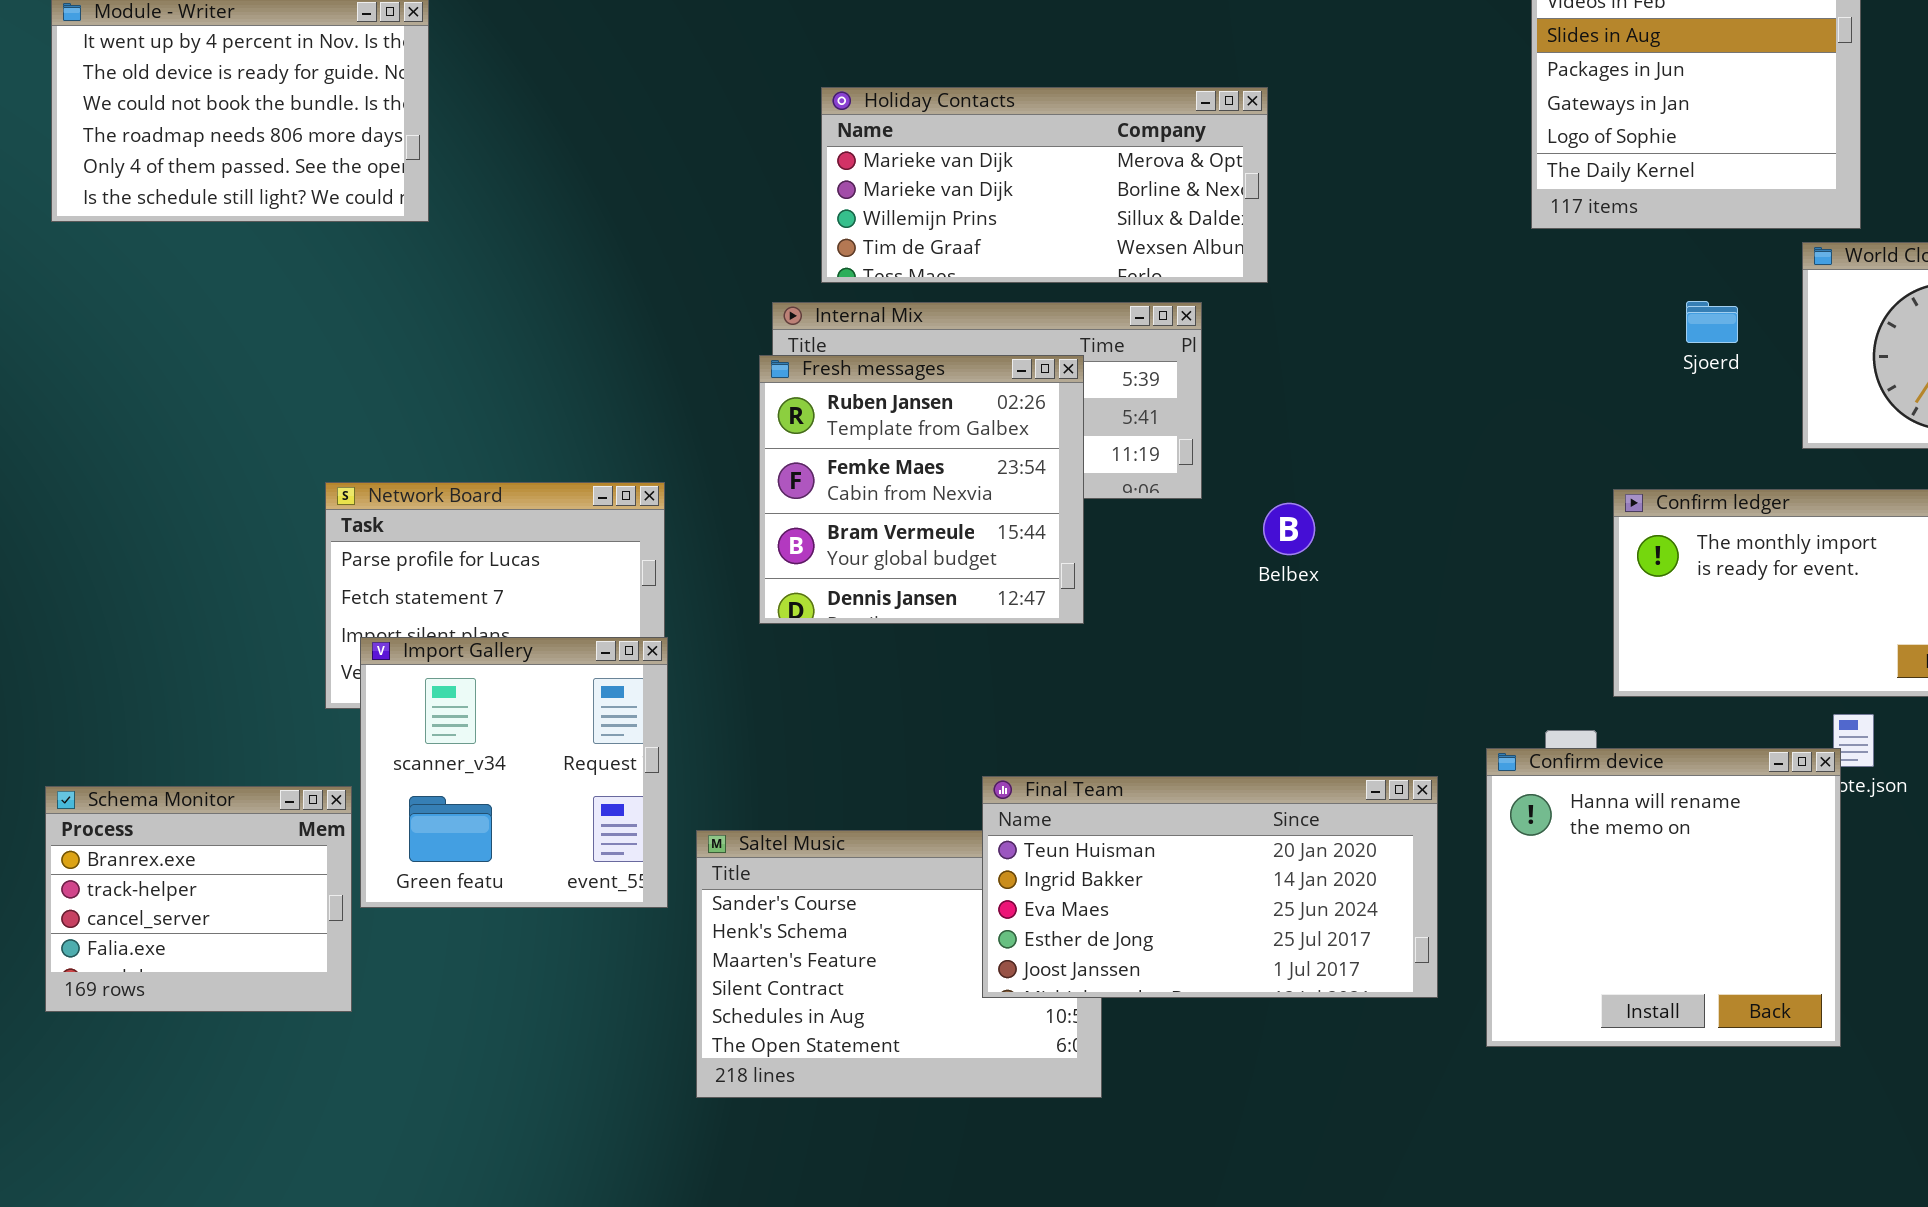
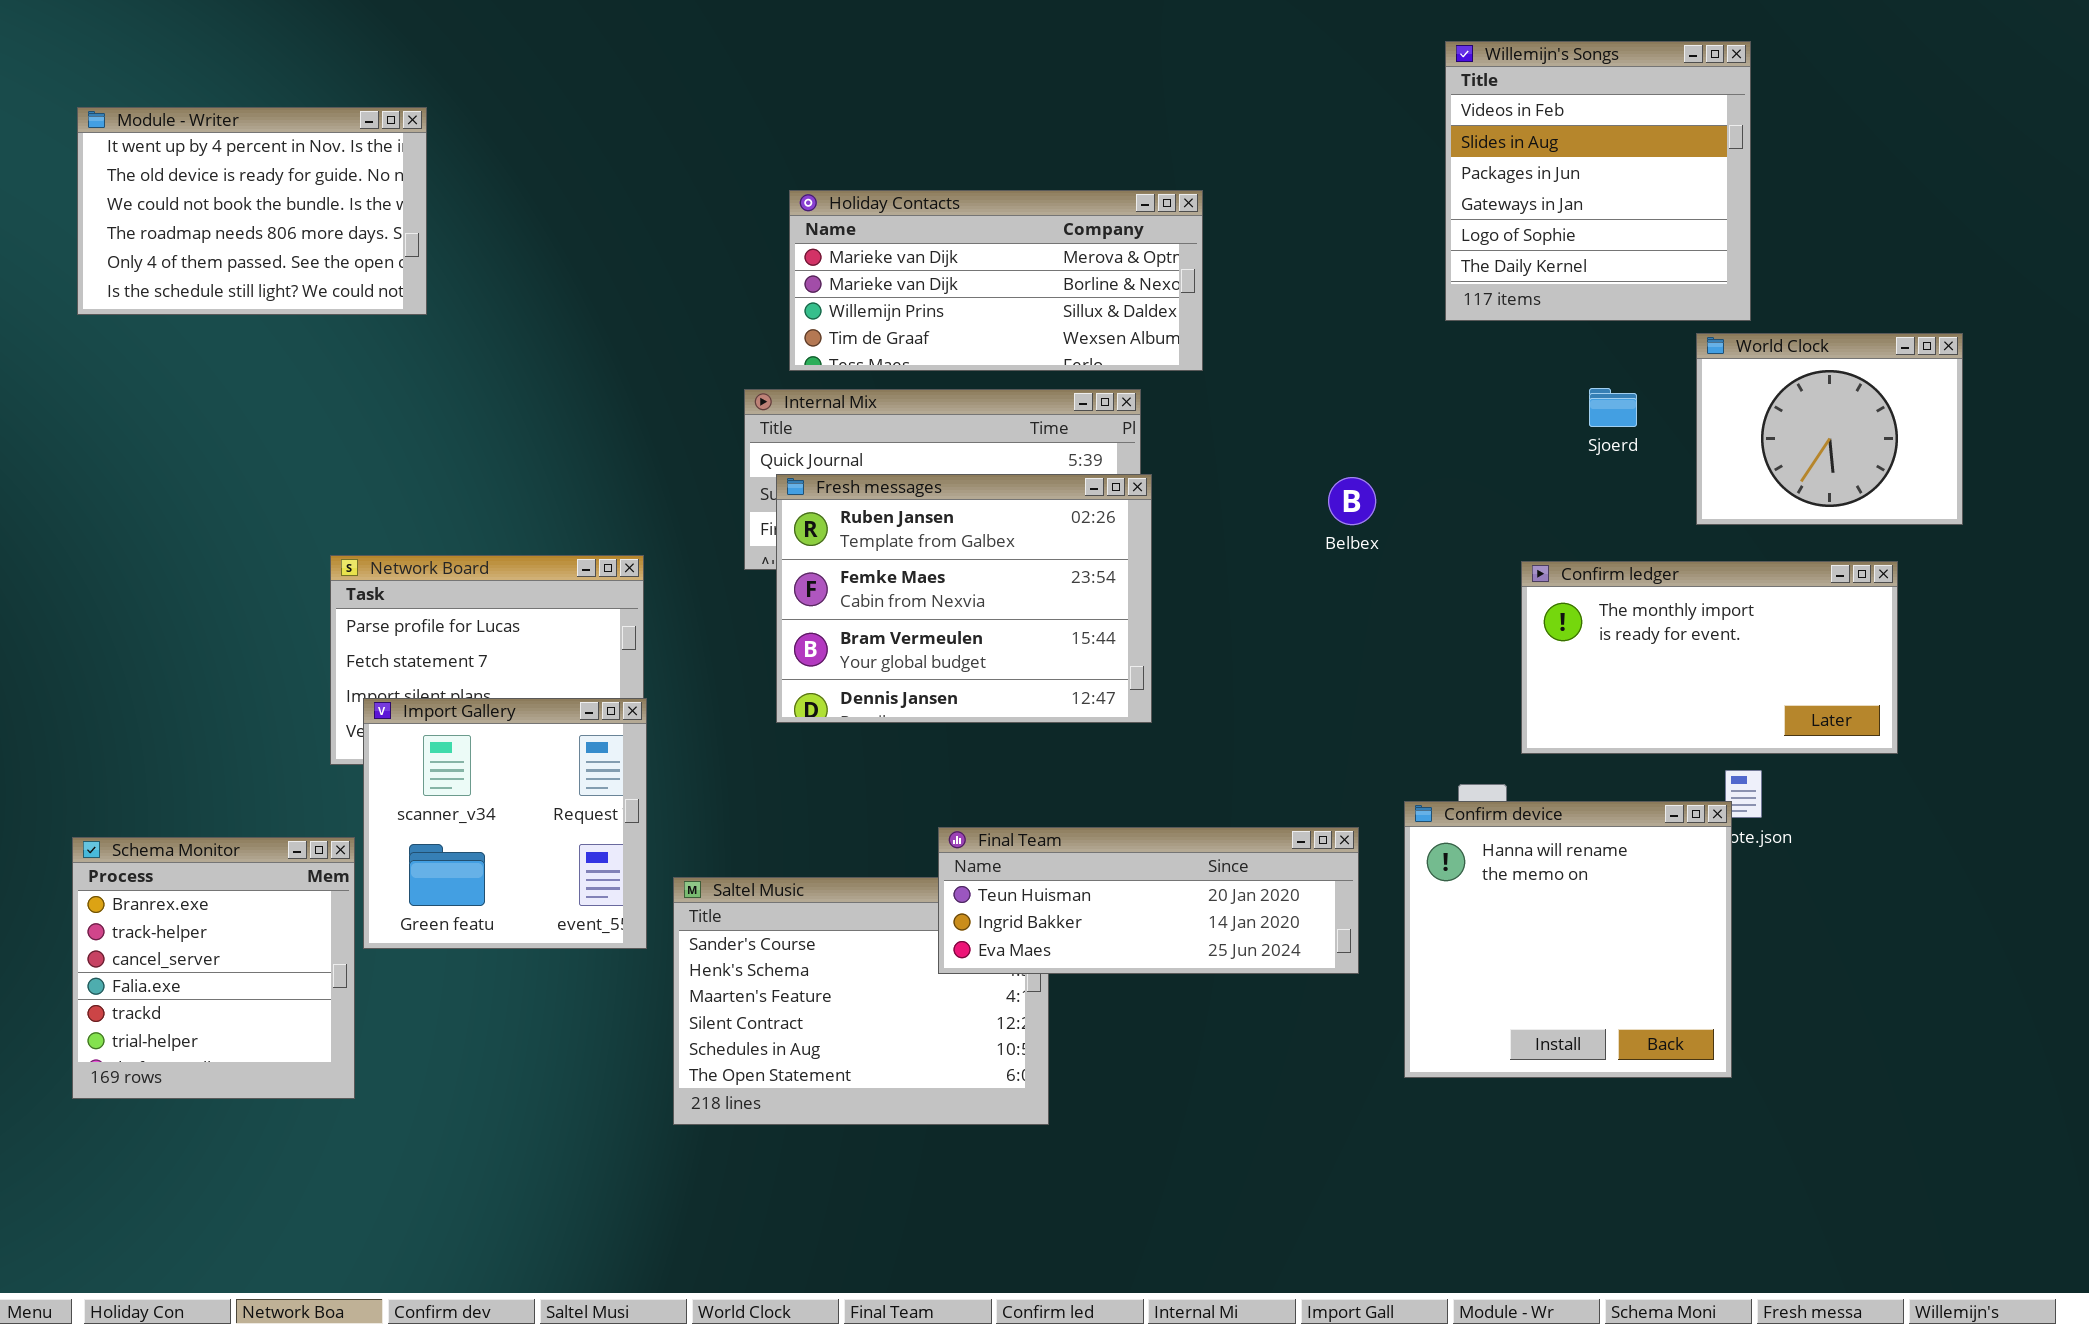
Fresh messages: [759,355,1084,624] -> [776,474,1152,723], moved, resized
Belbex: [1263,503,1315,555] -> [1328,477,1376,525], moved
Final Team: [982,776,1438,998] -> [938,827,1359,974], resized
Schema Monitor: [45,786,352,1012] -> [72,837,355,1099], resized

